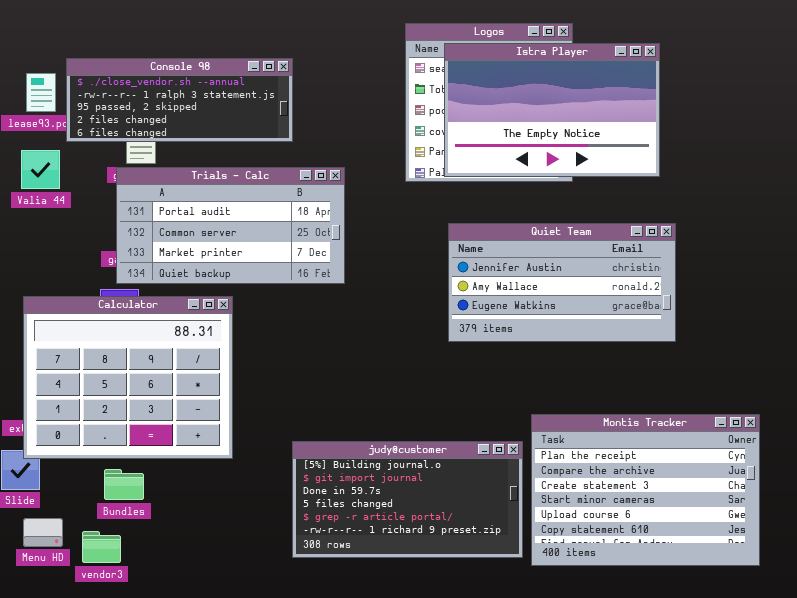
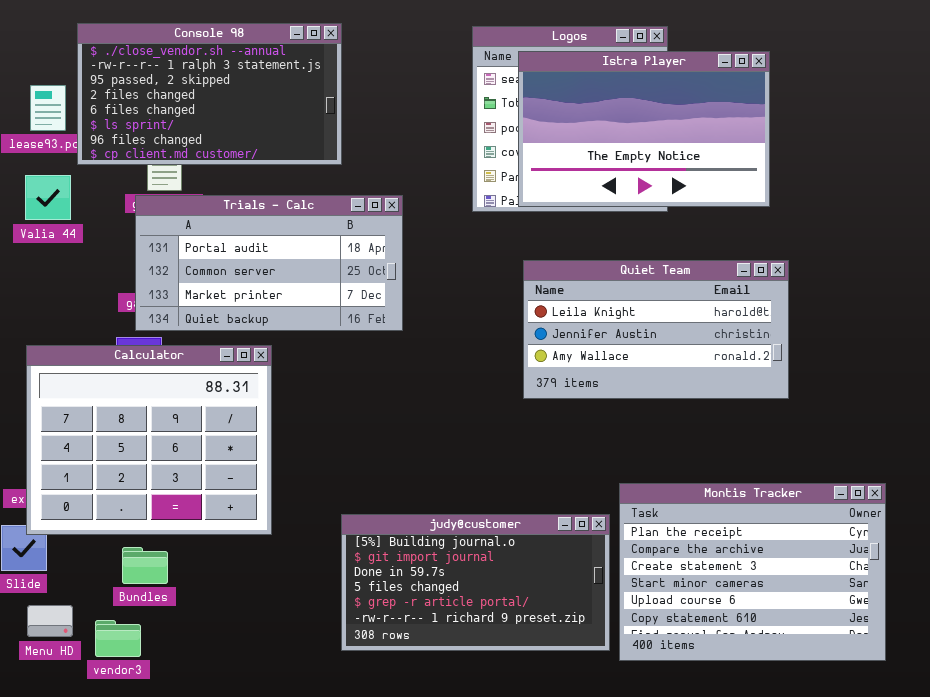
Console 98: [66,58,293,142] -> [77,23,342,165], resized
Quiet Team: [448,223,676,342] -> [523,260,789,399], scrolled up 1 row

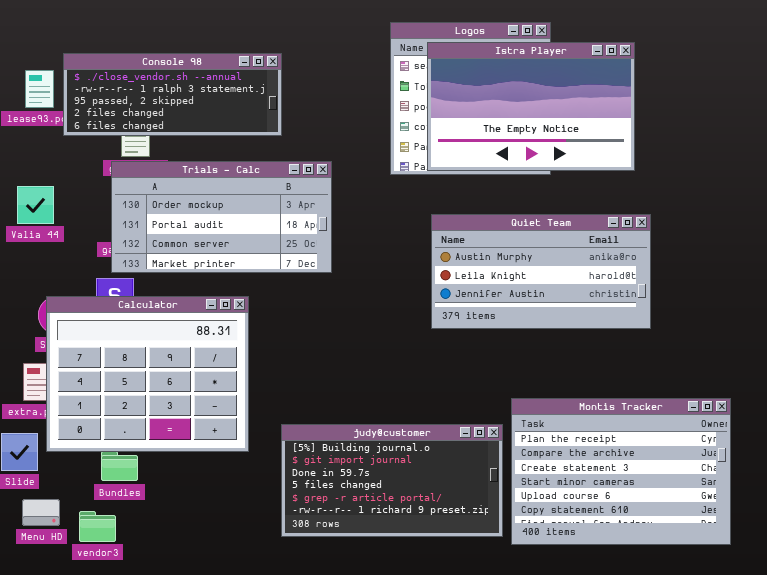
Console 98: [77,23,342,165] -> [63,53,282,136], resized
Valia 44: [25,175,71,220] -> [17,186,54,224], moved
Trials - Calc: [135,195,403,331] -> [111,161,332,273], scrolled up 1 row
Quiet Team: [523,260,789,399] -> [431,214,651,329], scrolled up 1 row
Calculator: [26,345,272,535] -> [46,296,249,452], moved

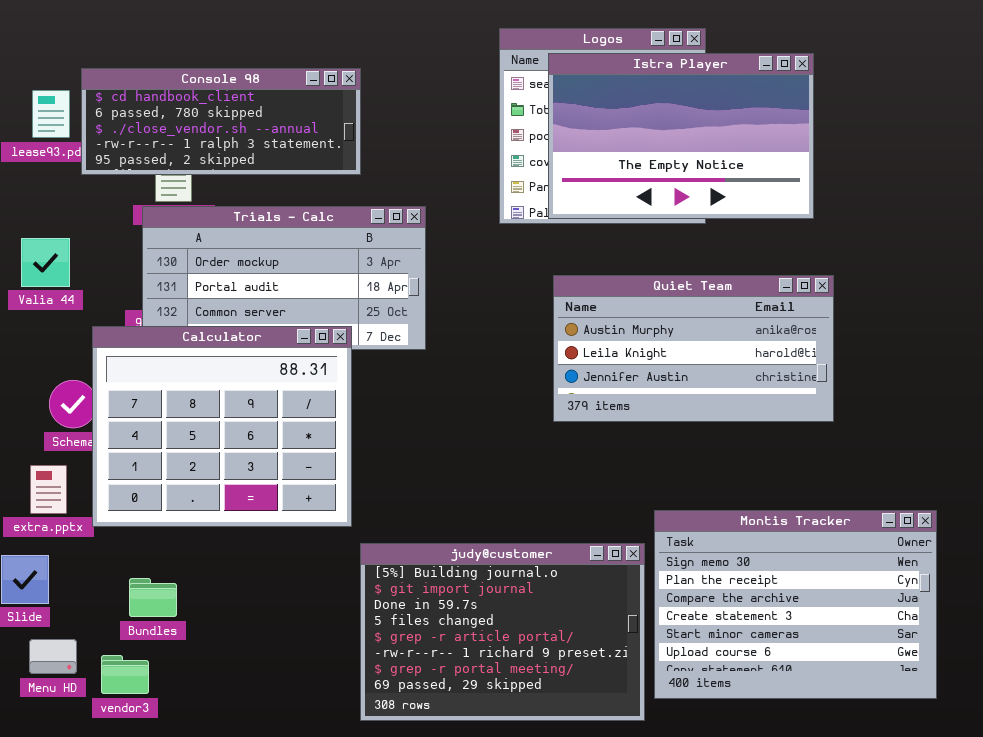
Console 98: [63,53,282,136] -> [81,68,361,175], scrolled up 2 rows
Calculator: [46,296,249,452] -> [92,326,352,527], moved
Montis Tracker: [511,398,731,545] -> [654,510,937,699], scrolled up 1 row
judy@customer: [281,424,503,537] -> [360,543,645,721], resized

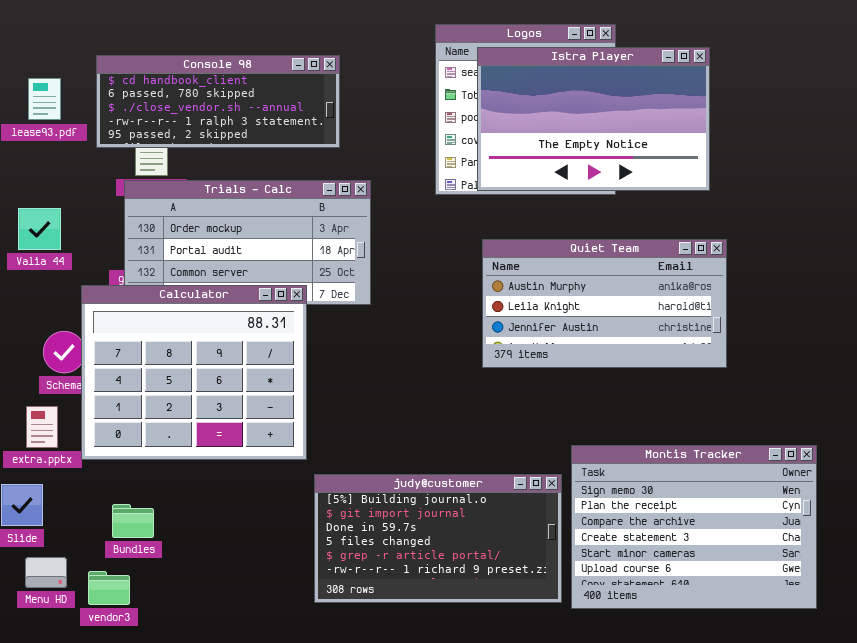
Console 98: [81,68,361,175] -> [96,55,340,148], moved
judy@customer: [360,543,645,721] -> [314,474,562,603], resized

